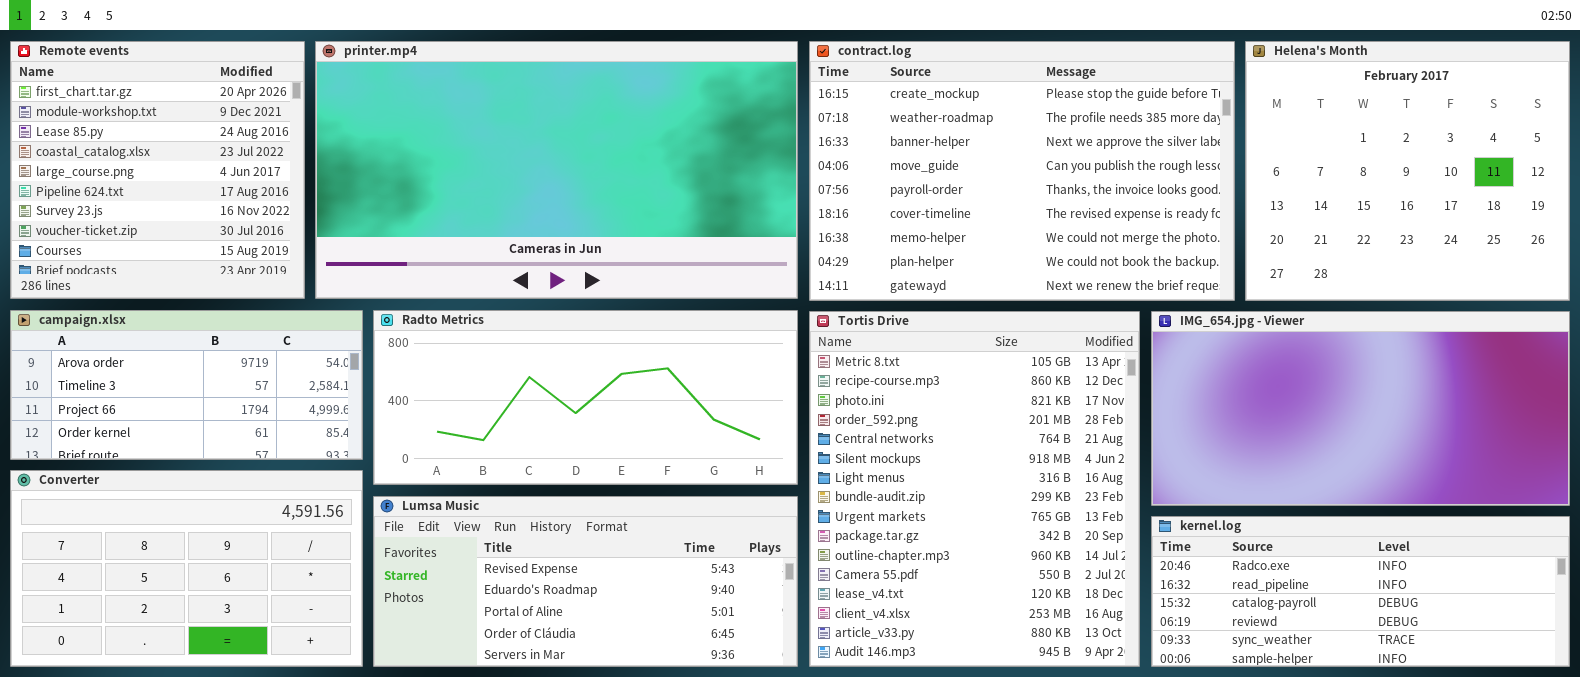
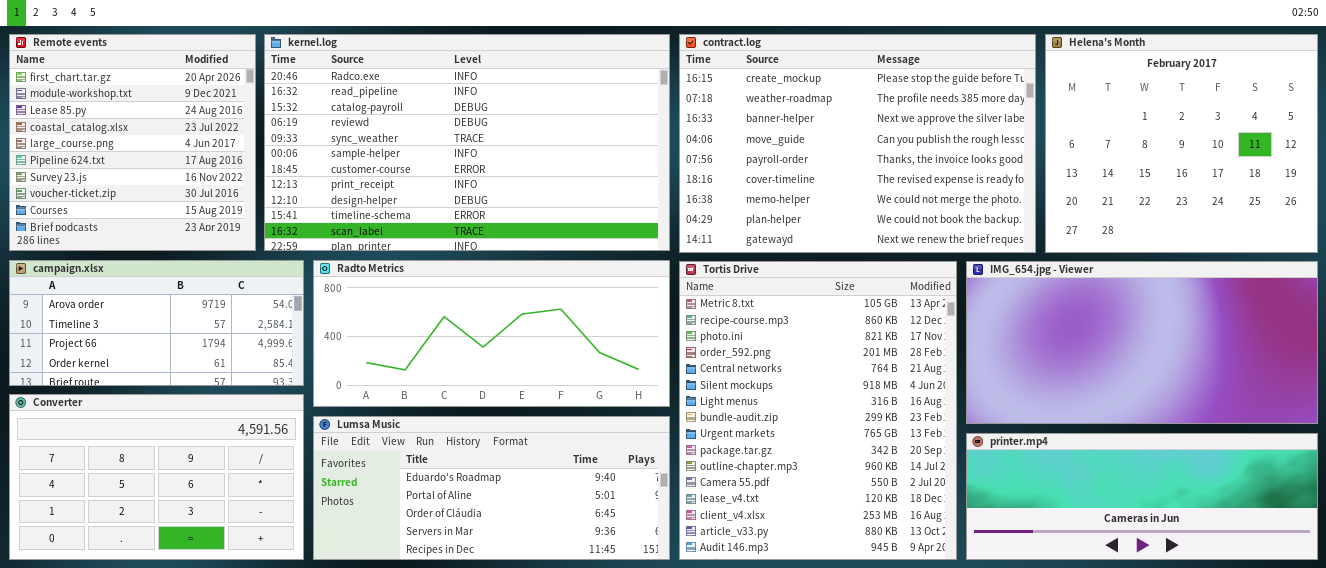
printer.mp4: [315,41,798,299] -> [966,433,1318,560], moved, resized
Lumsa Music: [373,496,798,667] -> [313,416,670,560], scrolled down 1 row
kernel.log: [1151,516,1570,667] -> [264,34,670,251], moved, resized

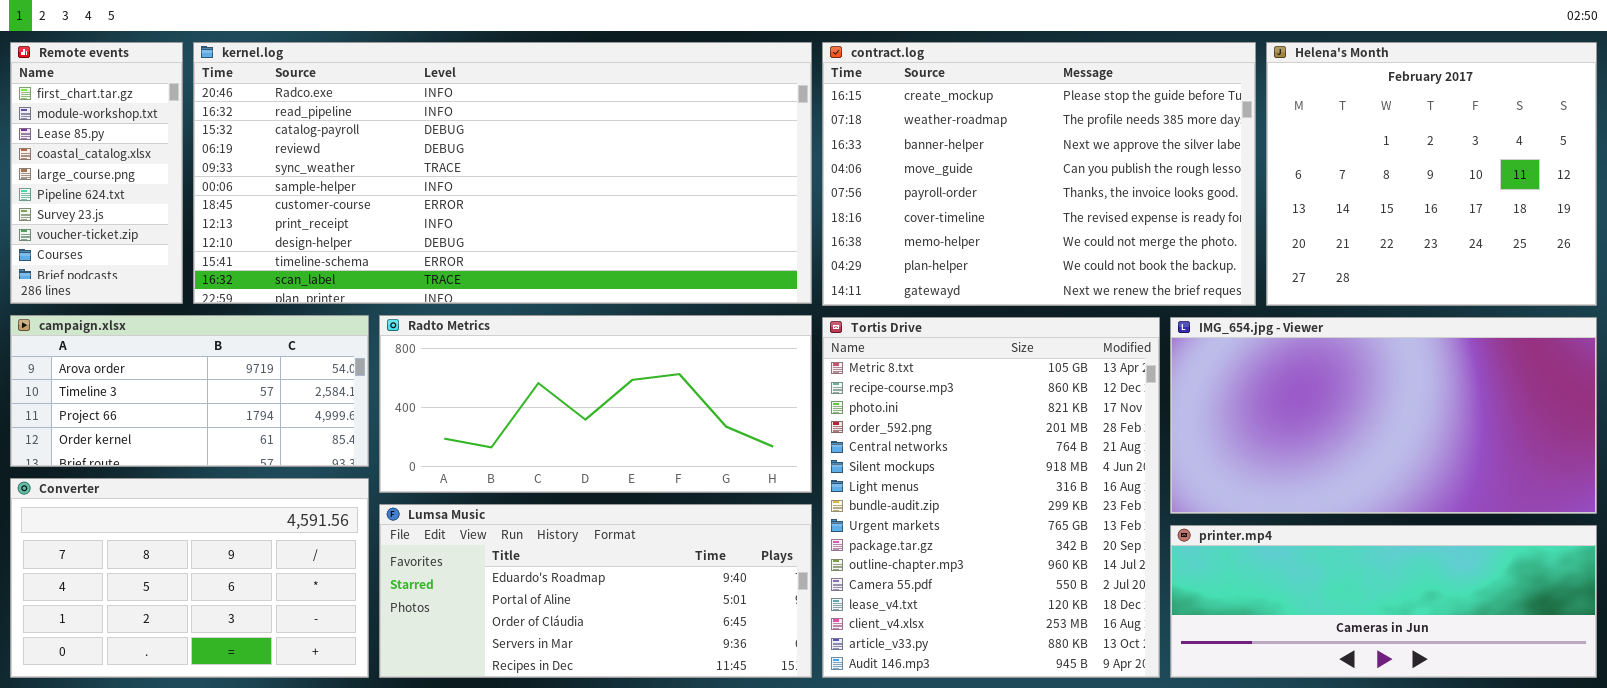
Remote events: [9,34,256,251] -> [10,42,183,304], resized
kernel.log: [264,34,670,251] -> [193,42,812,304], resized

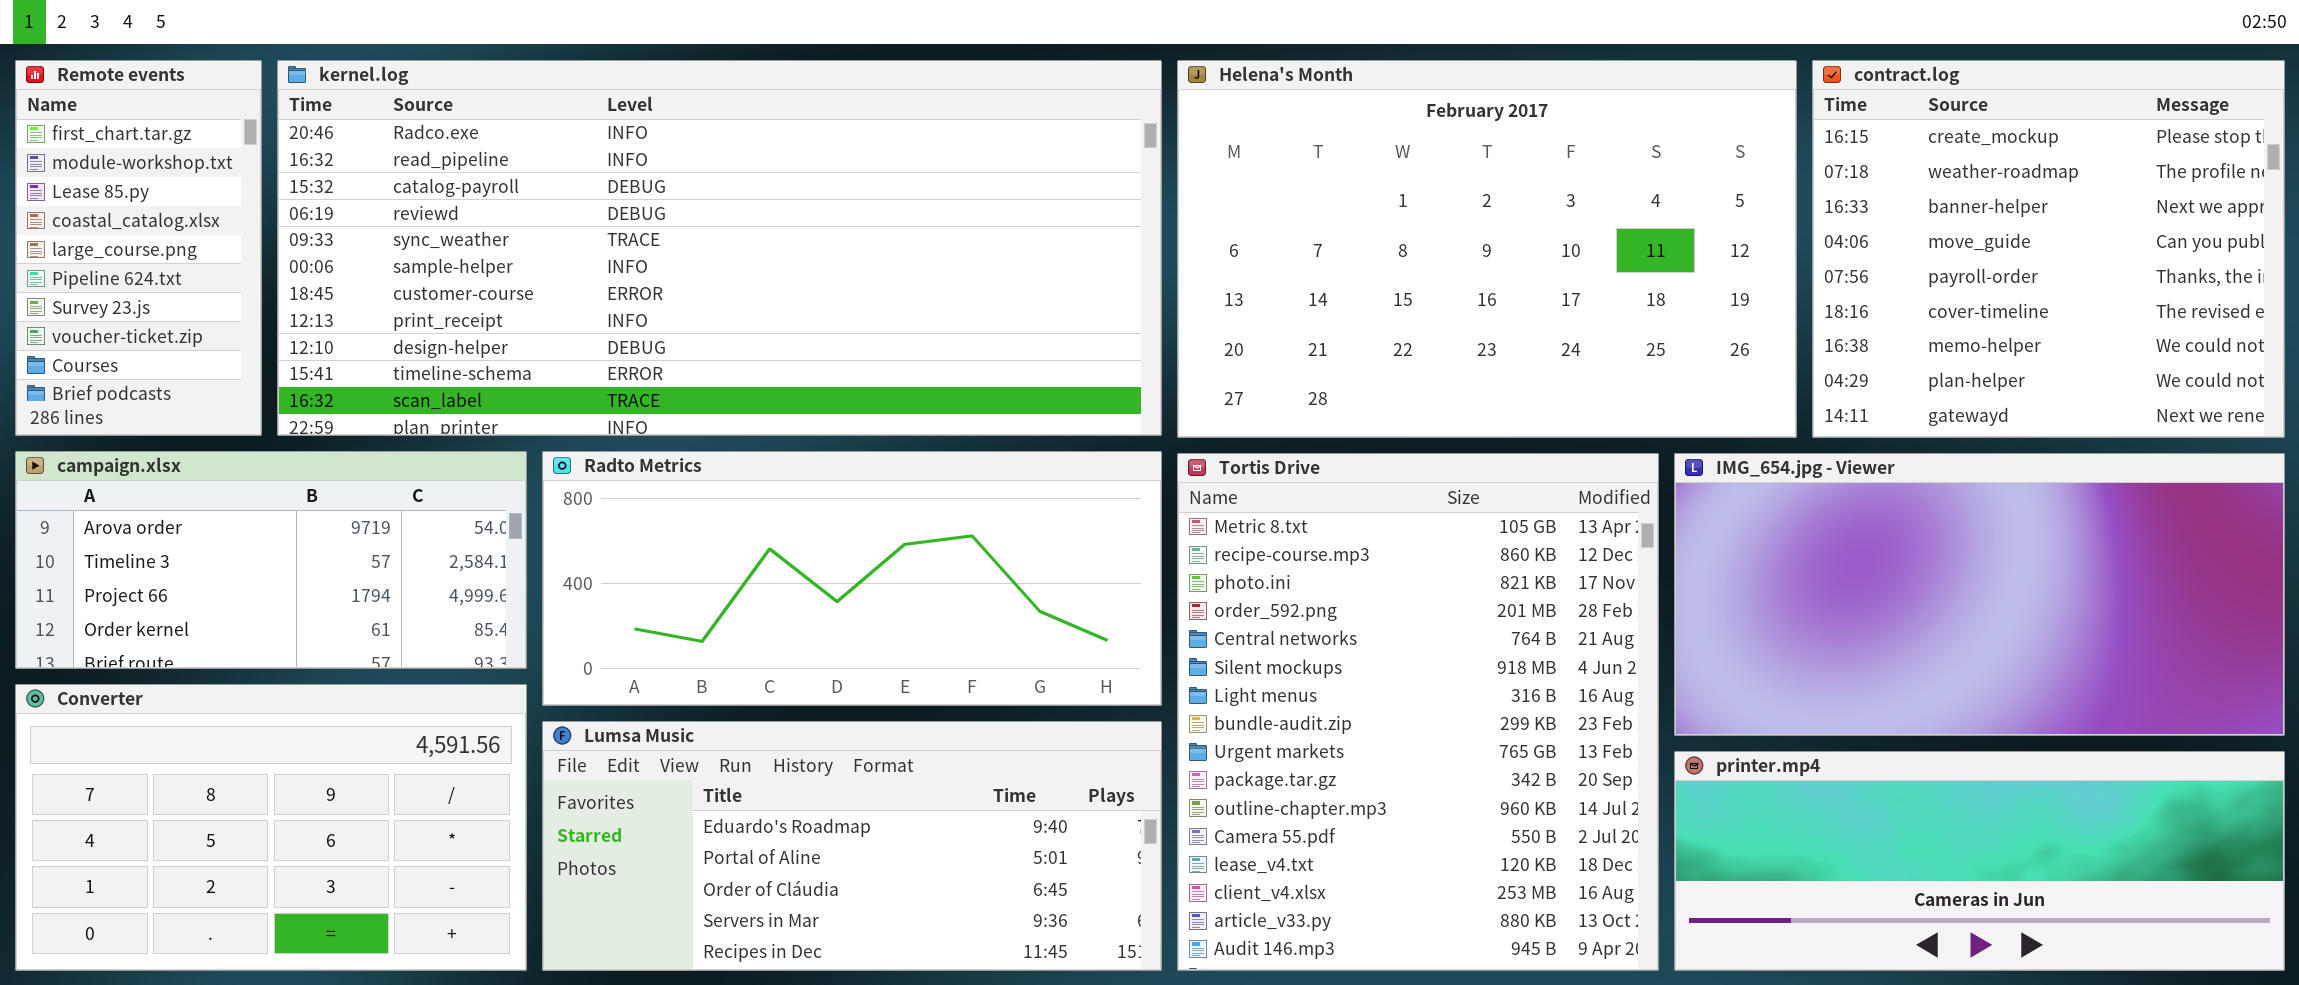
contract.log: [822,42,1256,306] -> [1812,60,2285,438], moved, resized
Helena's Month: [1266,42,1597,306] -> [1177,60,1797,438], moved, resized

